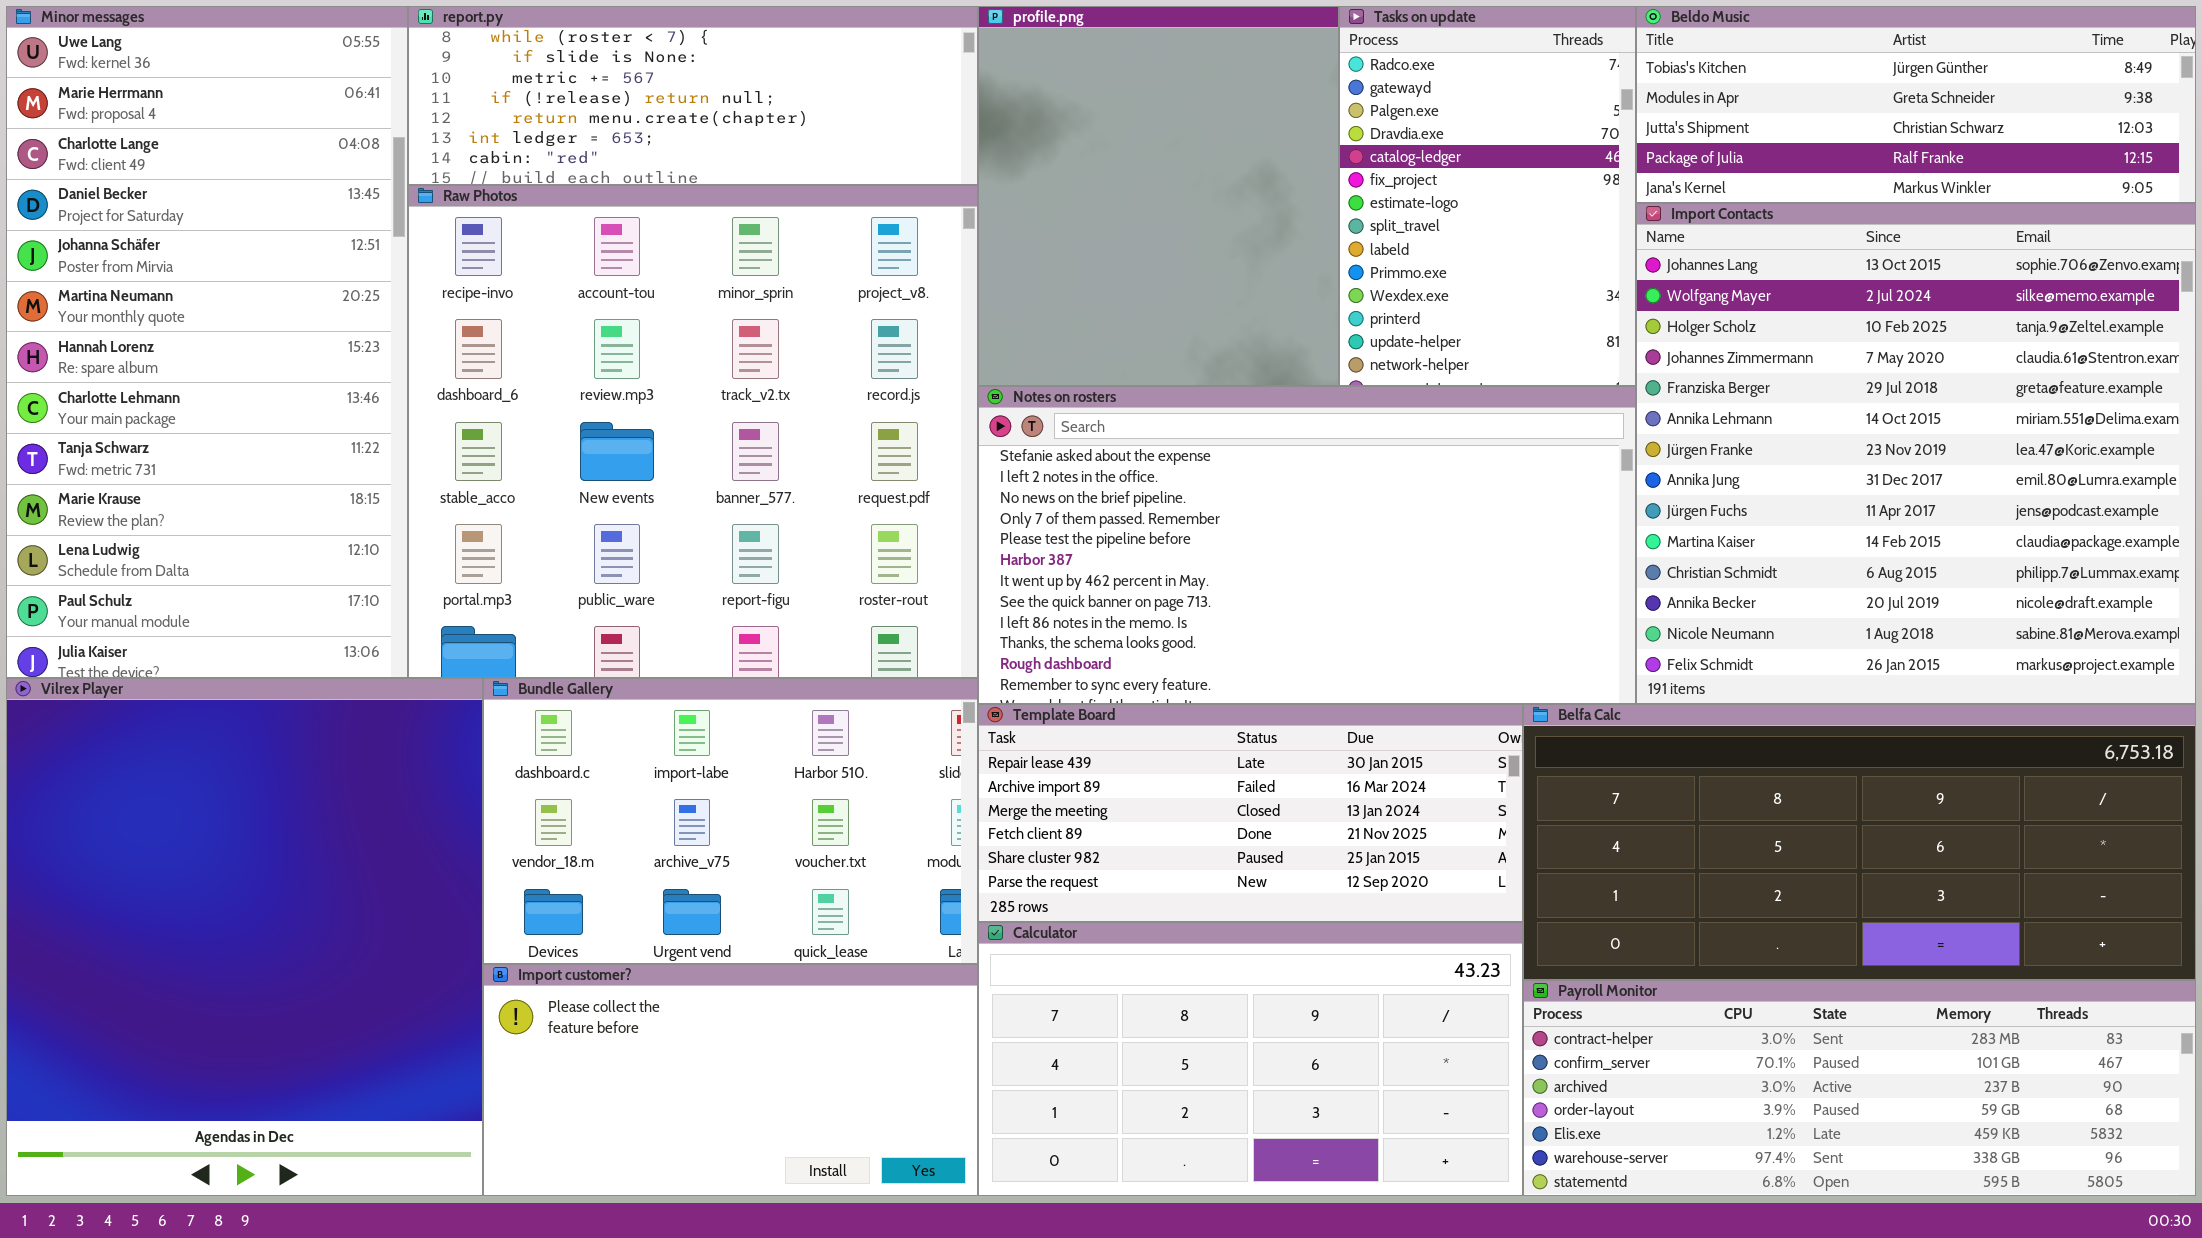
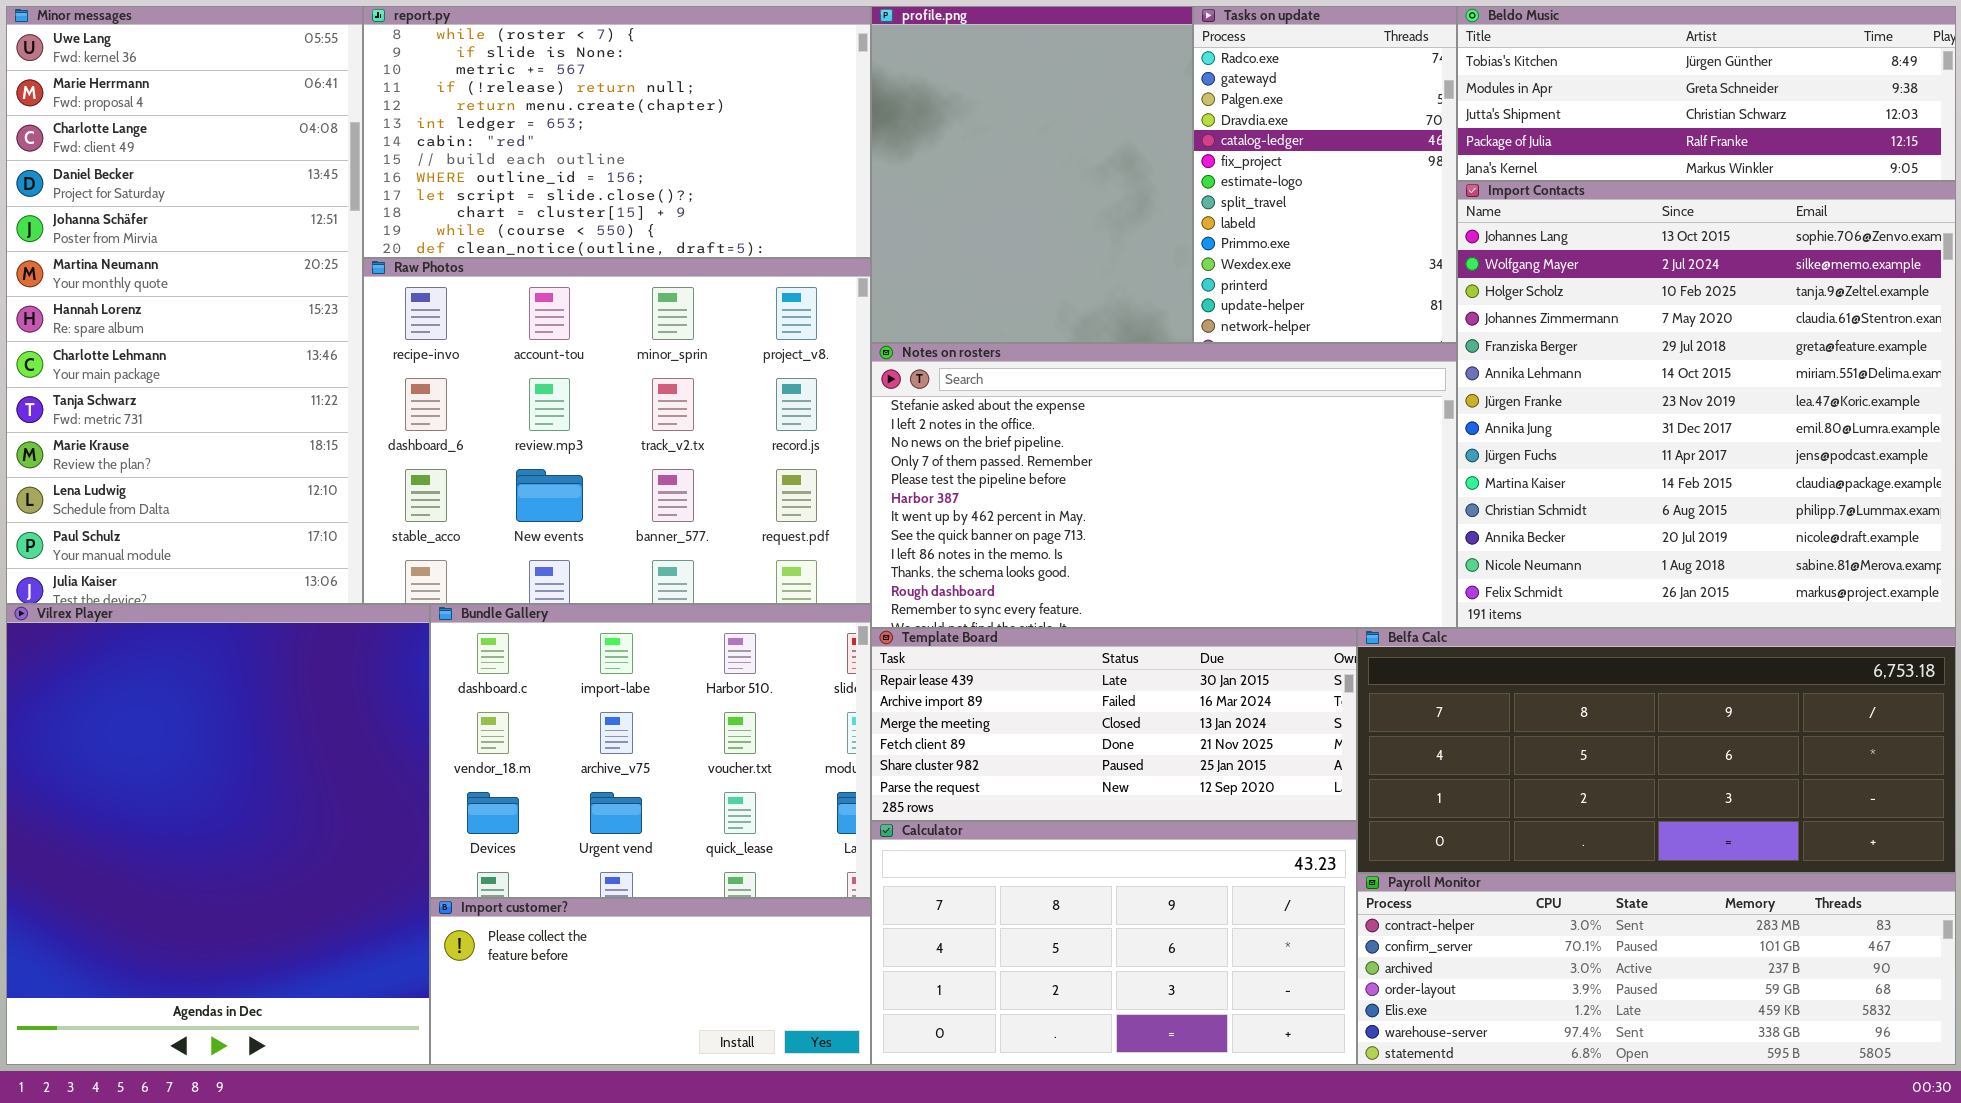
report.py: [408,6,978,185] -> [363,6,871,258], resized
Raw Photos: [408,185,978,678] -> [363,258,871,604], resized
Bundle Gallery: [483,678,978,964] -> [430,604,871,898], resized
Import customer?: [483,964,978,1196] -> [430,898,871,1065], resized

